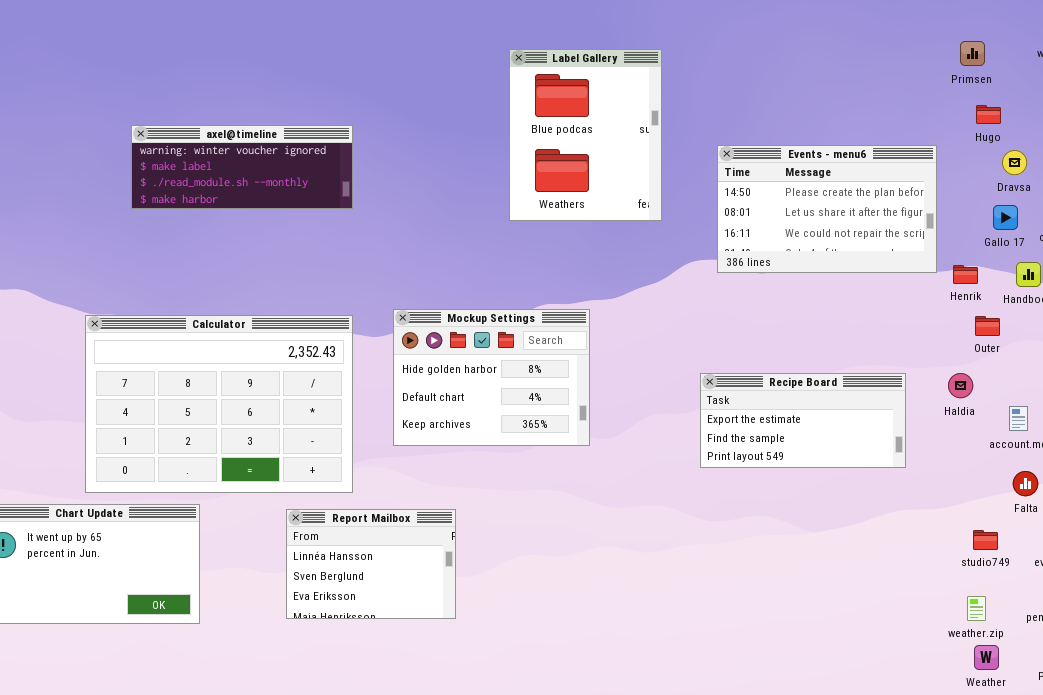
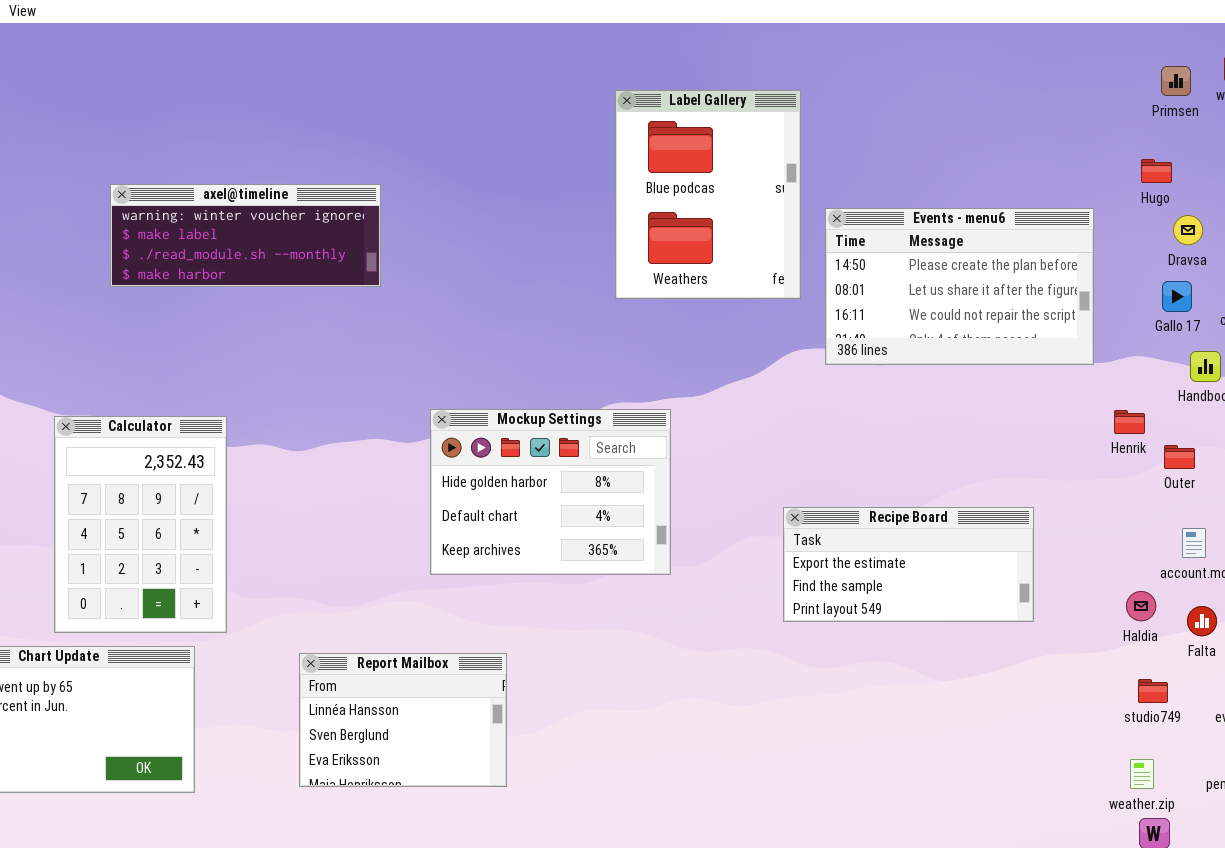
Primsen: [960,41,985,66] -> [1161,66,1191,96], moved
Label Gallery: [509,49,662,221] -> [615,90,801,299], moved
Henrik: [953,265,978,284] -> [1114,410,1145,434], moved
Calculator: [85,315,353,493] -> [54,416,227,633], resized
Outer: [975,316,1000,336] -> [1164,445,1195,469], moved
Recipe Board: [700,373,906,468] -> [783,507,1034,622], moved
Haldia: [948,373,973,398] -> [1126,591,1156,621], moved

